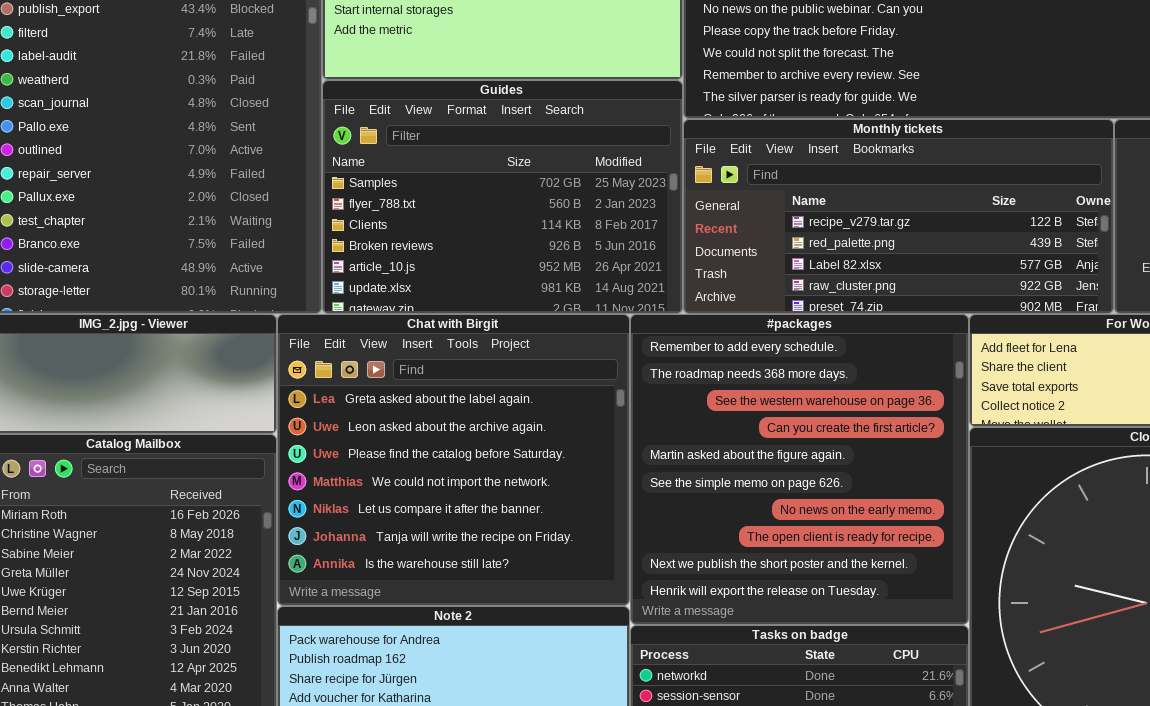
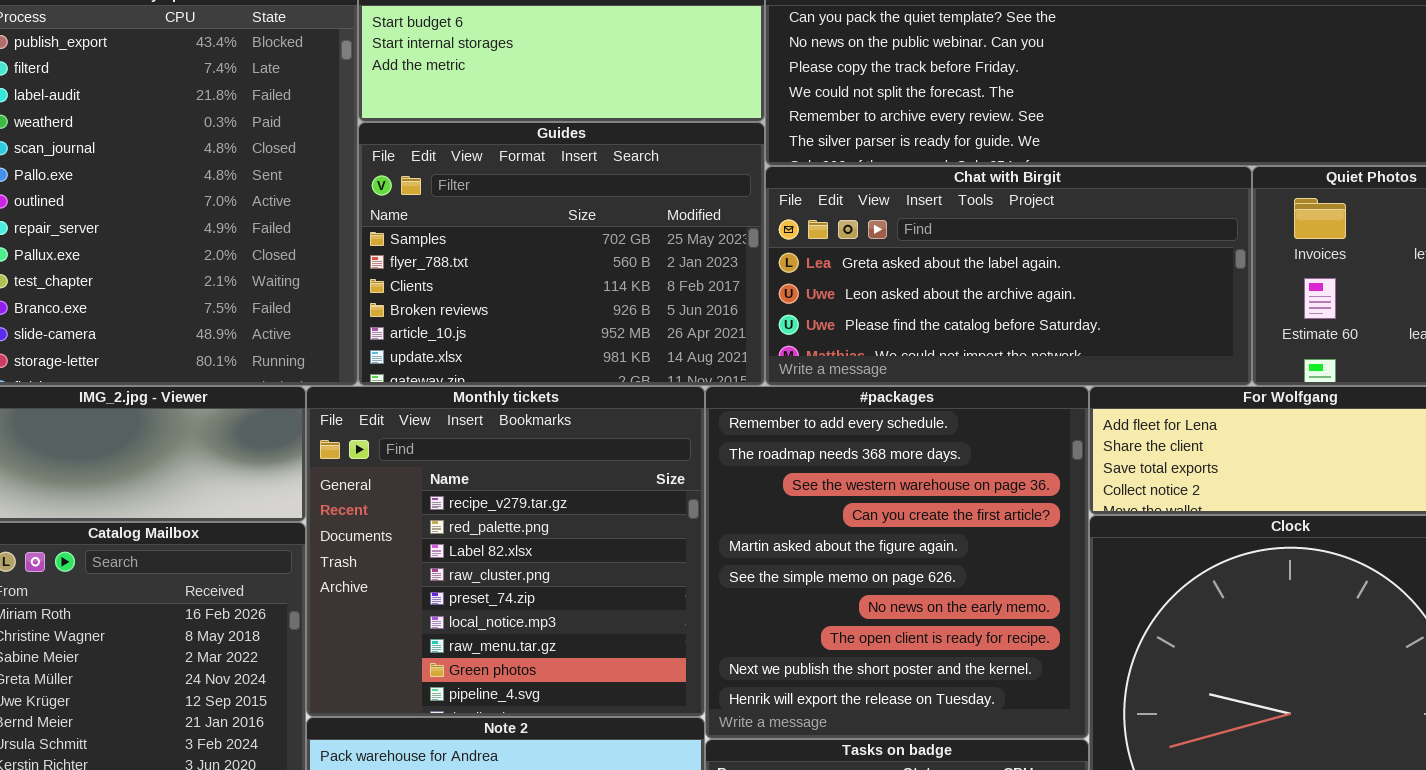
Monthly tickets: [683,119,1114,314] -> [306,386,705,717], moved, resized
Chat with Birgit: [277,314,630,606] -> [765,166,1252,386], moved, resized

